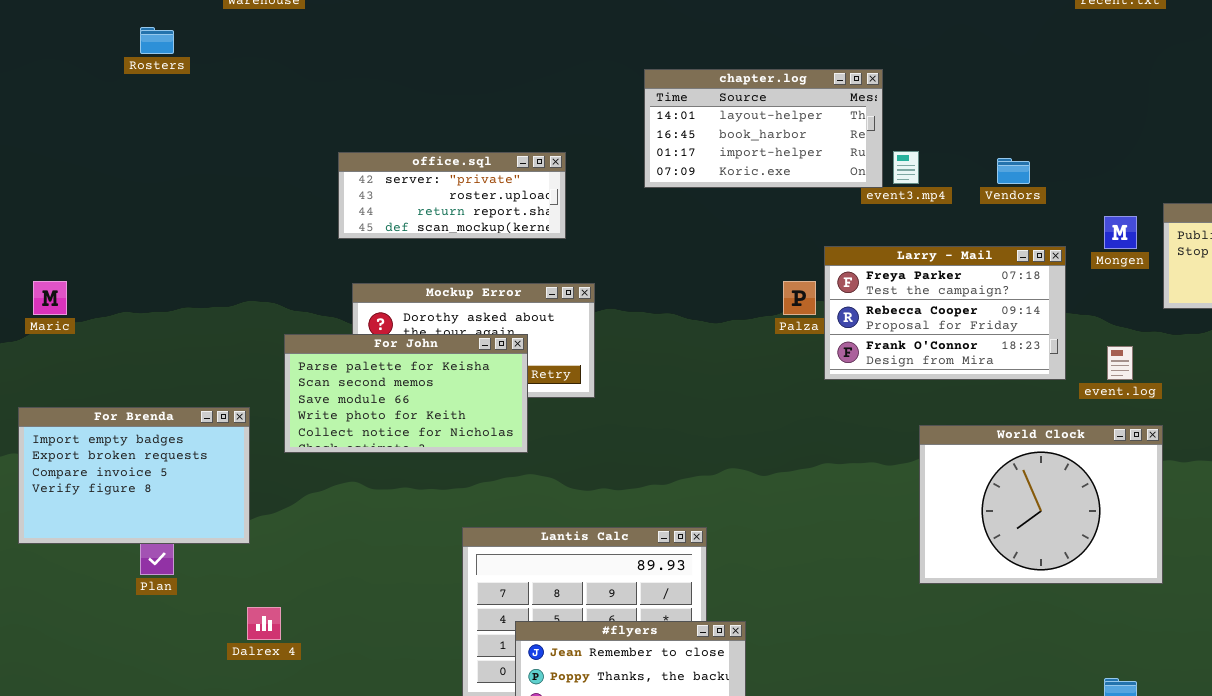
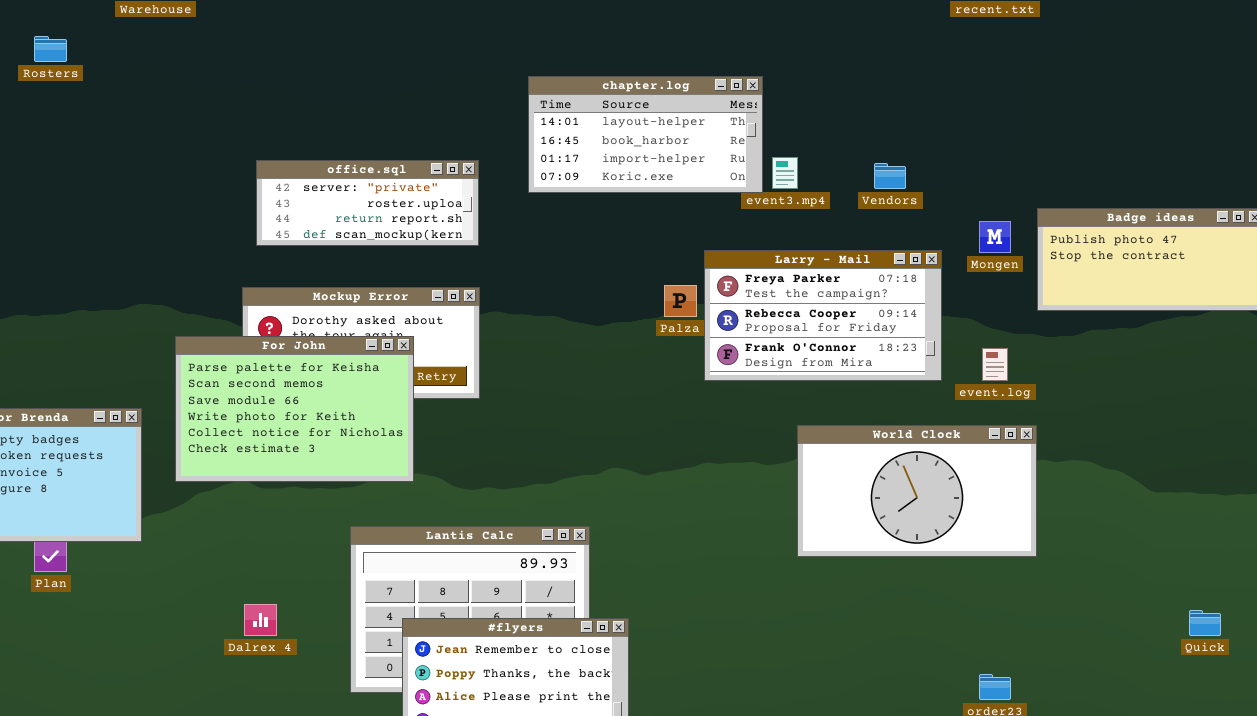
office.sql: [338,152,566,239] -> [256,160,479,246], moved
For John: [284,334,528,453] -> [175,336,414,482], resized
World Clock: [919,425,1163,584] -> [797,425,1037,557], resized
Dalrex 4: [247,607,281,640] -> [244,604,277,636], moved

